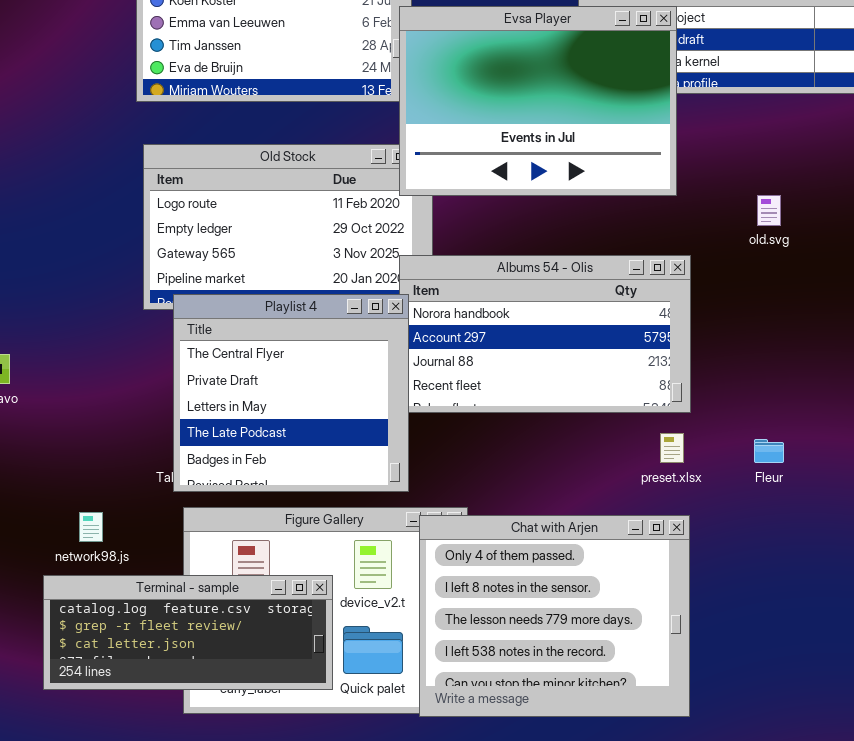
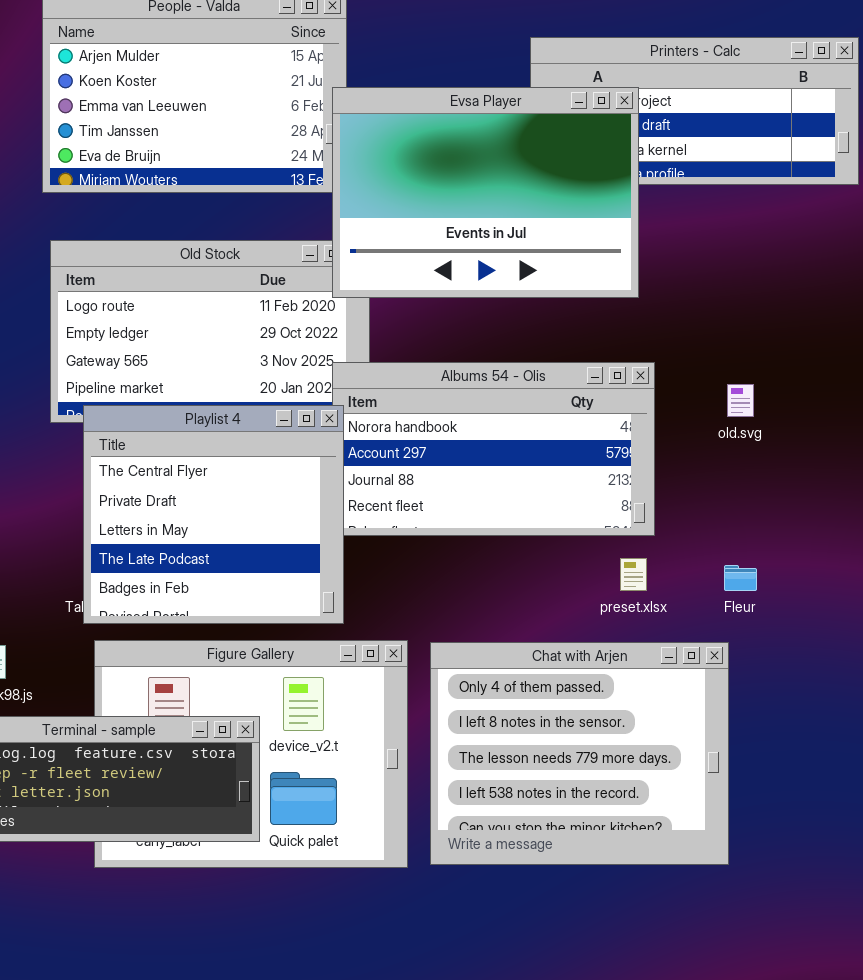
old.svg: [757,195,781,226] -> [727,384,754,417], moved
Chat with Arjen: [419,515,690,717] -> [430,642,729,865], moved

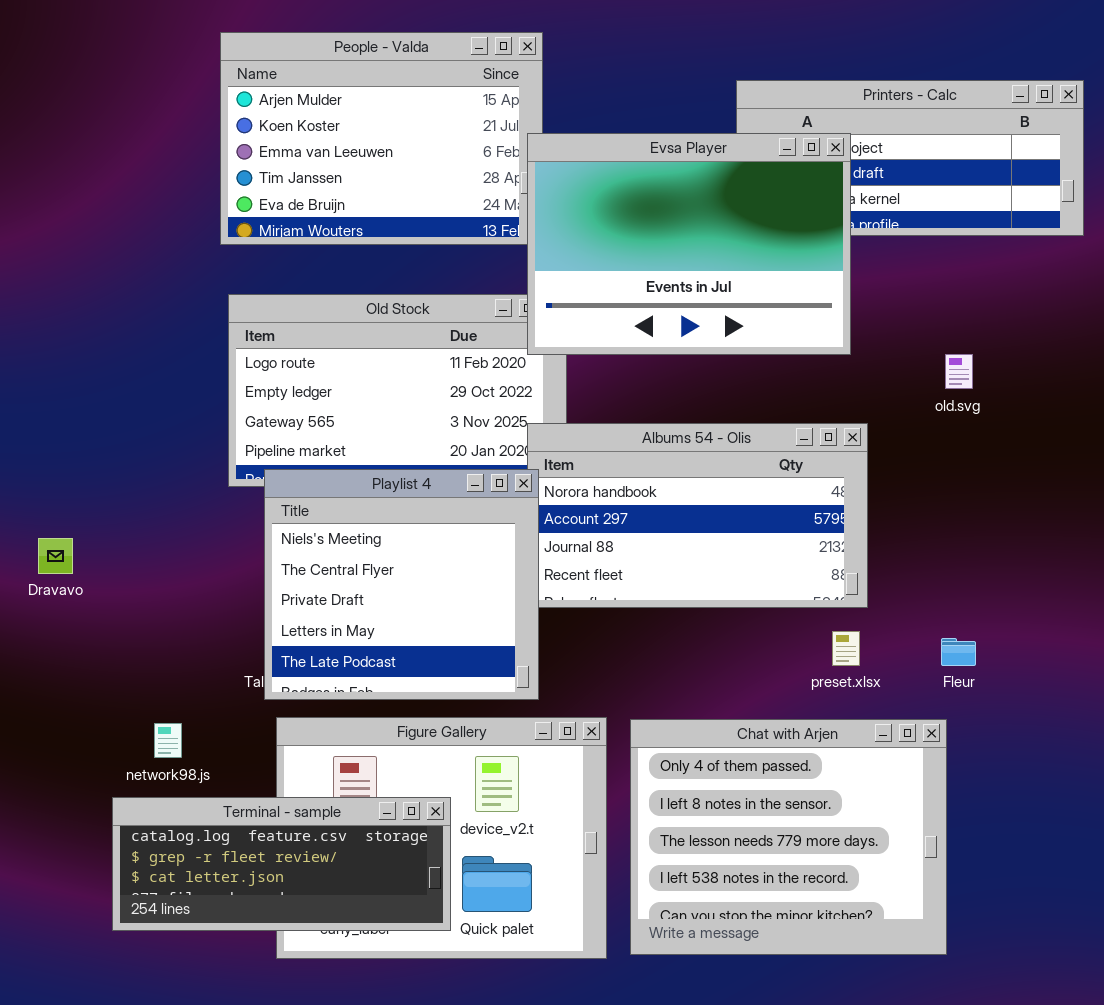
old.svg: [727,384,754,417] -> [945,354,973,389], moved
Playlist 4: [83,405,344,624] -> [264,469,539,700], scrolled up 1 row

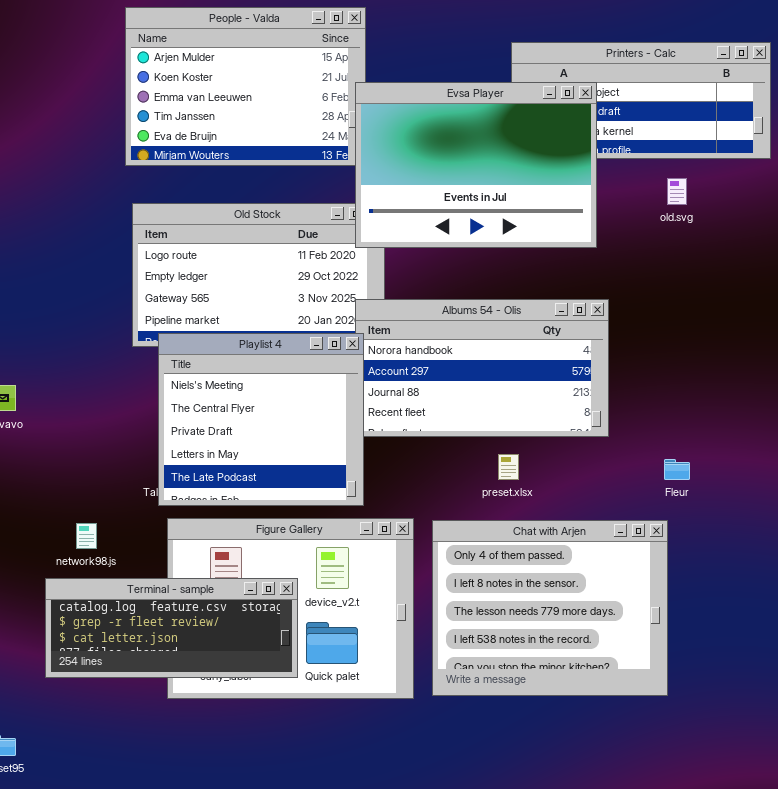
old.svg: [945,354,973,389] -> [667,178,687,205], moved
preset.xlsx: [832,631,860,666] -> [498,454,519,480], moved

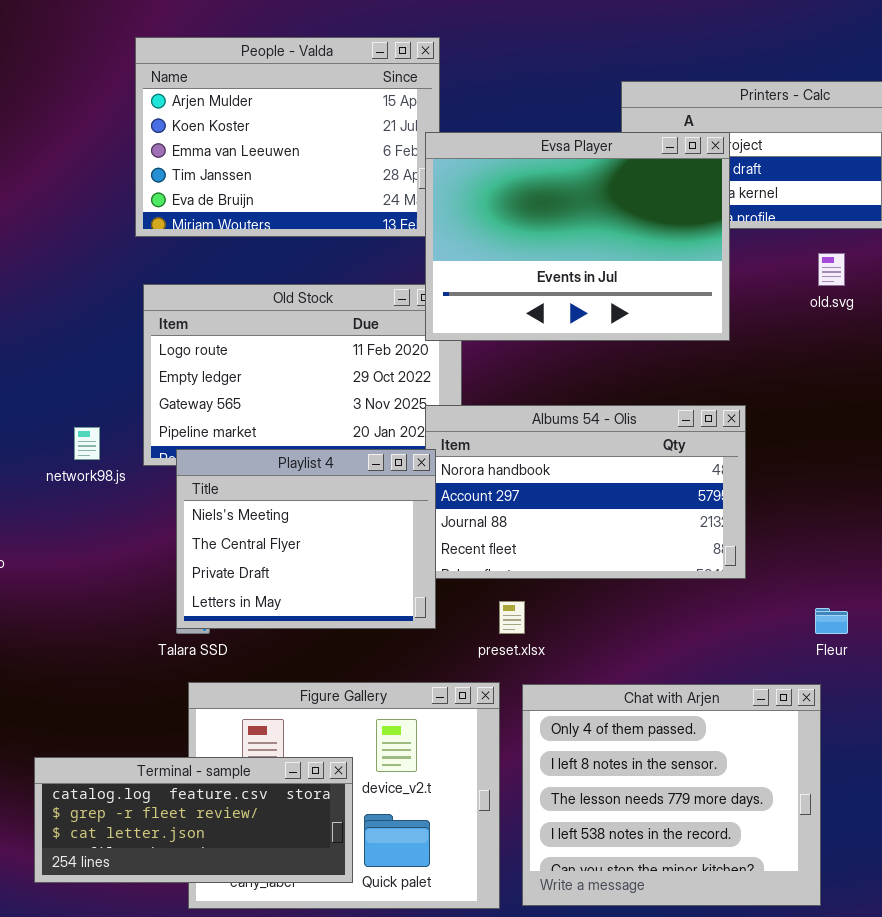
Playlist 4: [158,333,364,506] -> [176,449,436,629], resized
preset.xlsx: [498,454,519,480] -> [499,601,525,634], moved
network98.js: [76,523,97,549] -> [74,427,100,460], moved

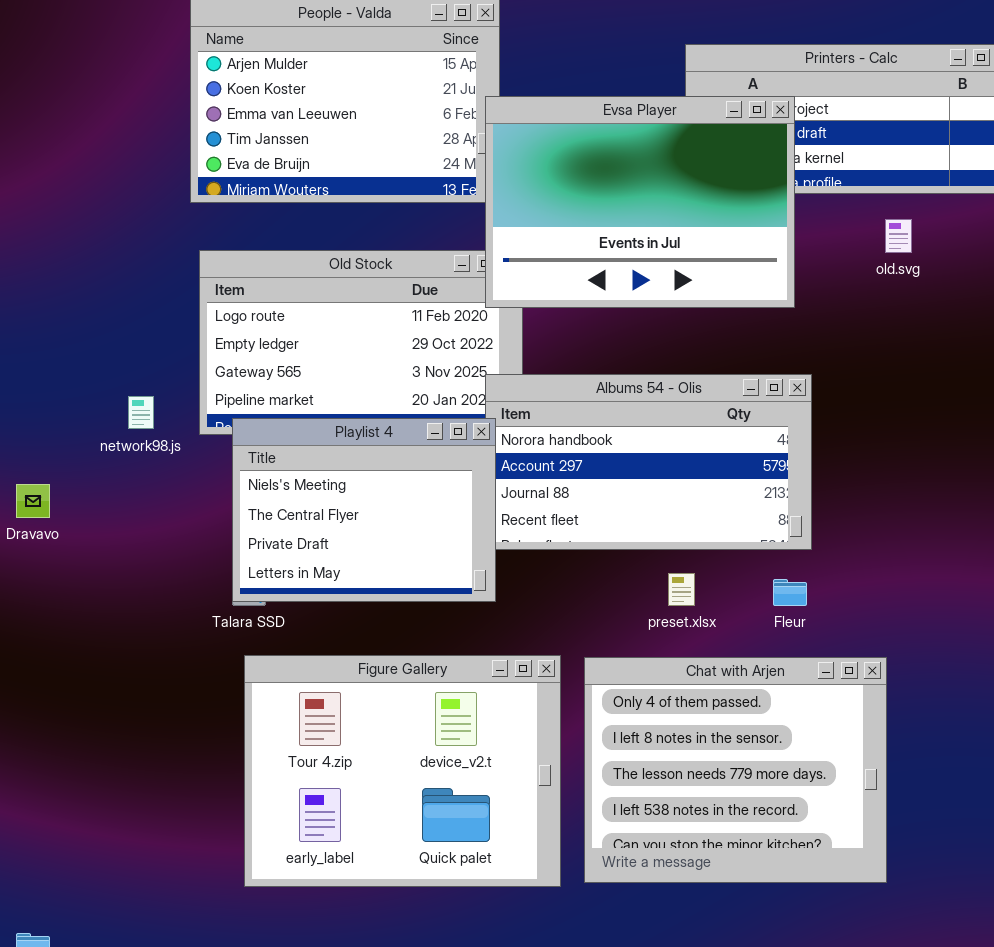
preset.xlsx: [499,601,525,634] -> [668,573,695,606], moved
Fleur: [815,608,848,634] -> [773,579,807,606], moved
Terminal - sample: [34,757,353,883] -> none, closed

